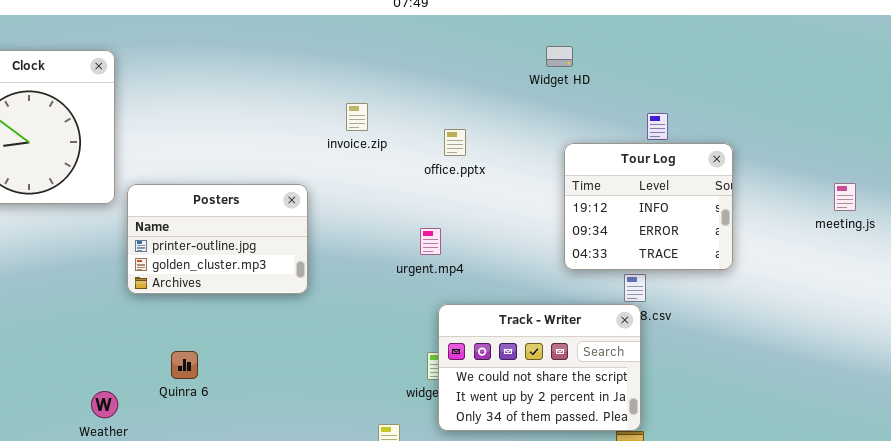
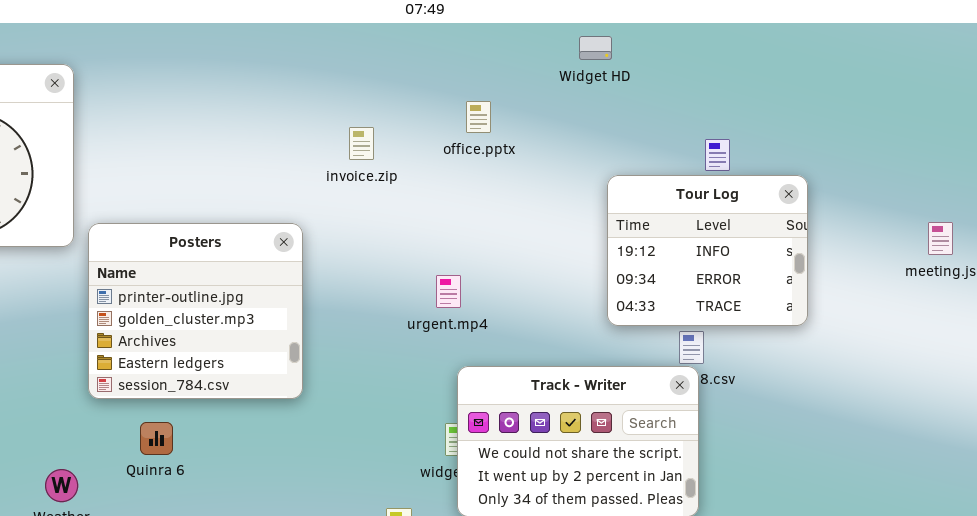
Widget HD: [546,46,573,67] -> [579,36,612,60], moved
office.pptx: [444,129,466,156] -> [466,101,491,133], moved
Posters: [127,184,308,294] -> [88,223,303,399], resized

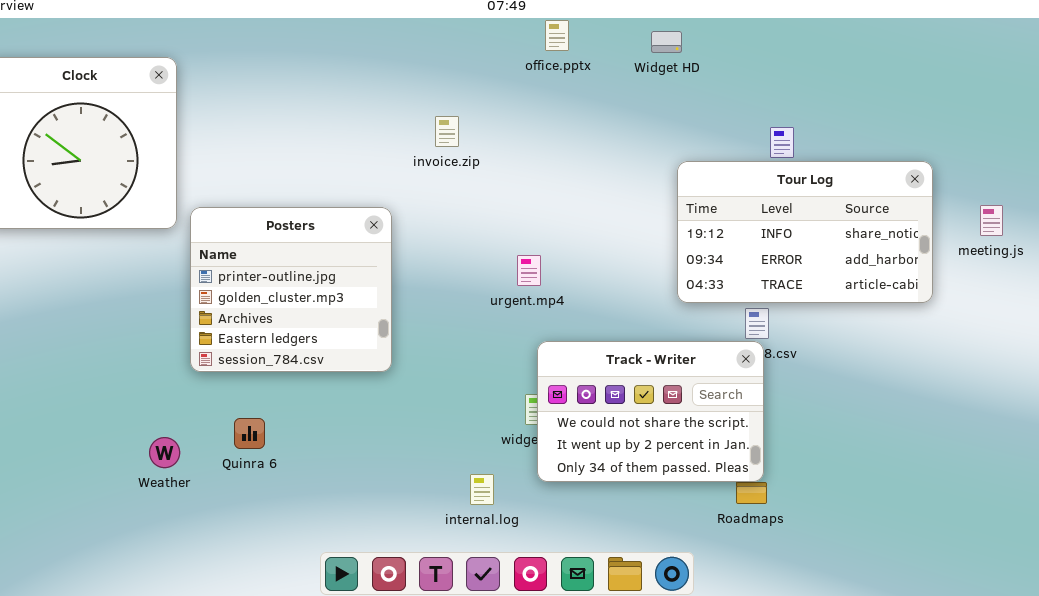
office.pptx: [466,101,491,133] -> [545,20,569,51], moved
Tour Log: [607,175,808,326] -> [677,161,933,303], resized
Quinra 6: [140,422,173,455] -> [234,418,265,449], moved

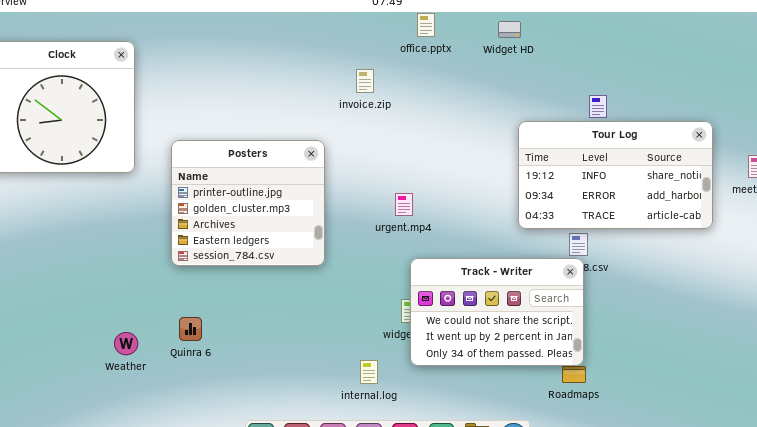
invoice.zip: [435,116,459,147] -> [356,69,374,93], moved
Posters: [190,207,392,372] -> [171,140,325,266], moved

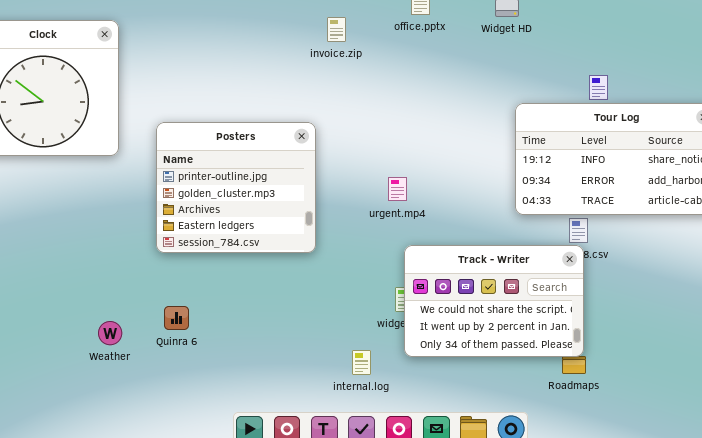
invoice.zip: [356,69,374,93] -> [327,17,346,42], moved

